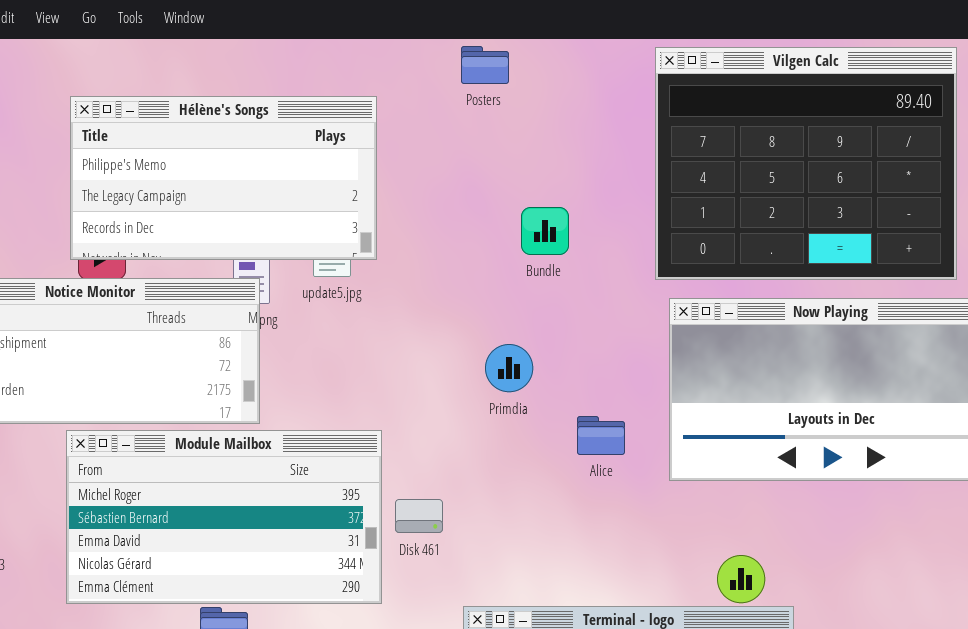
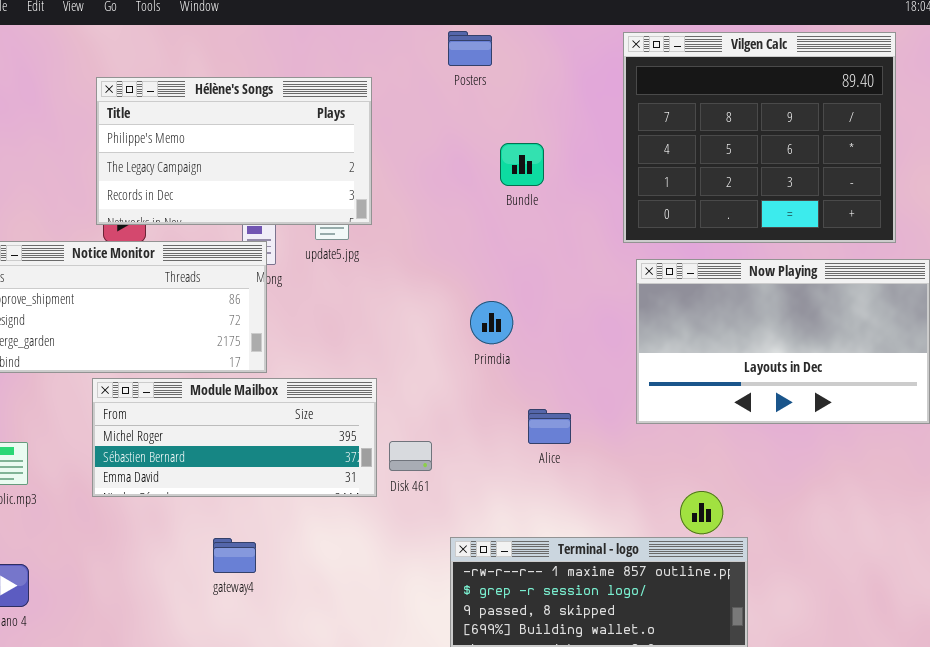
Bundle: [521,207,569,255] -> [500,143,544,186], moved
Alice: [577,416,625,455] -> [528,409,571,444], moved
Module Mailbox: [66,430,382,604] -> [92,378,377,497], resized

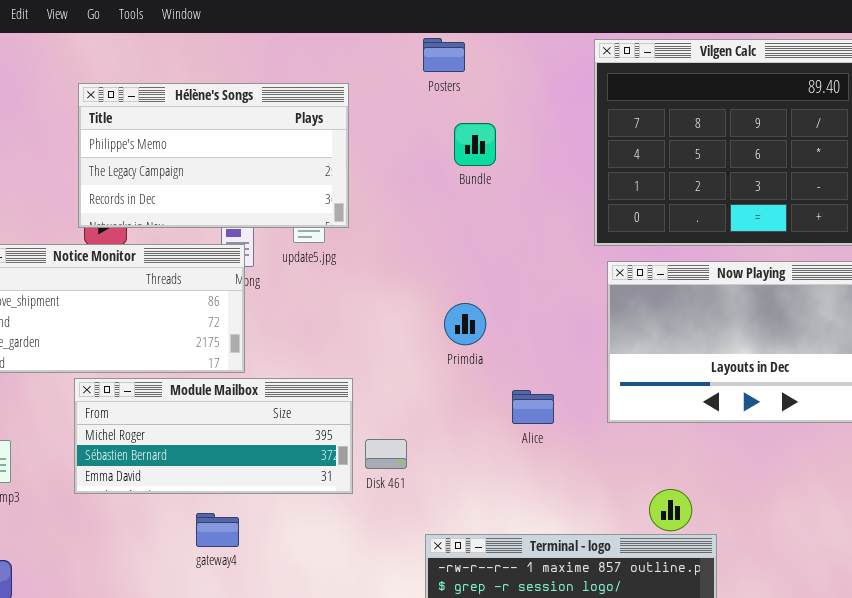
Bundle: [500,143,544,186] -> [454,123,496,166], moved
Alice: [528,409,571,444] -> [512,390,554,424], moved
gateway4: [213,538,256,573] -> [196,513,239,547], moved

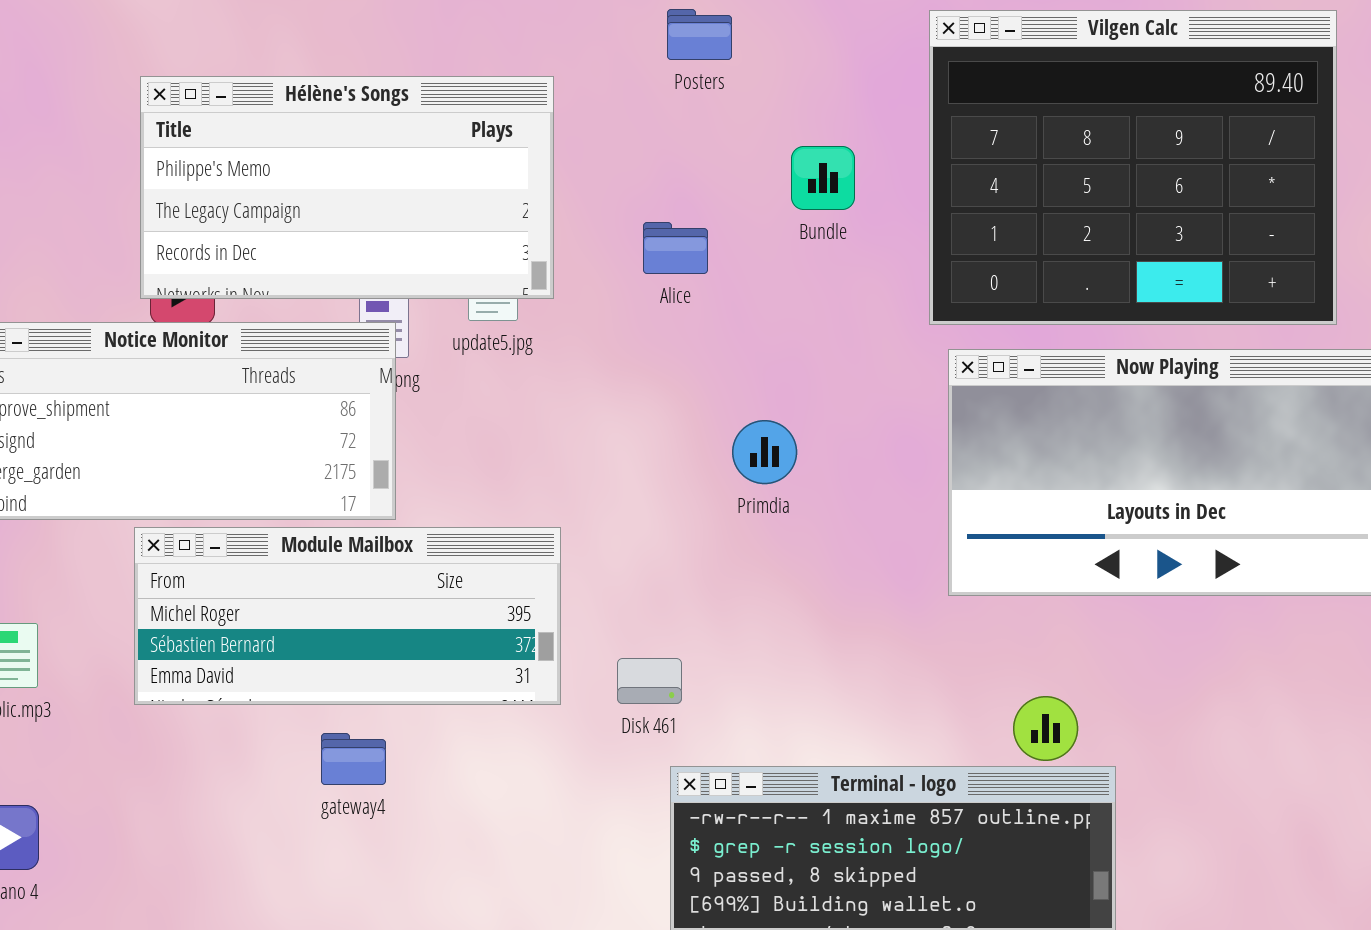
Bundle: [454,123,496,166] -> [791,146,855,210], moved
Primdia: [444,303,486,345] -> [732,420,797,484], moved
Alice: [512,390,554,424] -> [643,222,708,274], moved
Disk 461: [365,439,407,469] -> [617,658,682,704], moved

